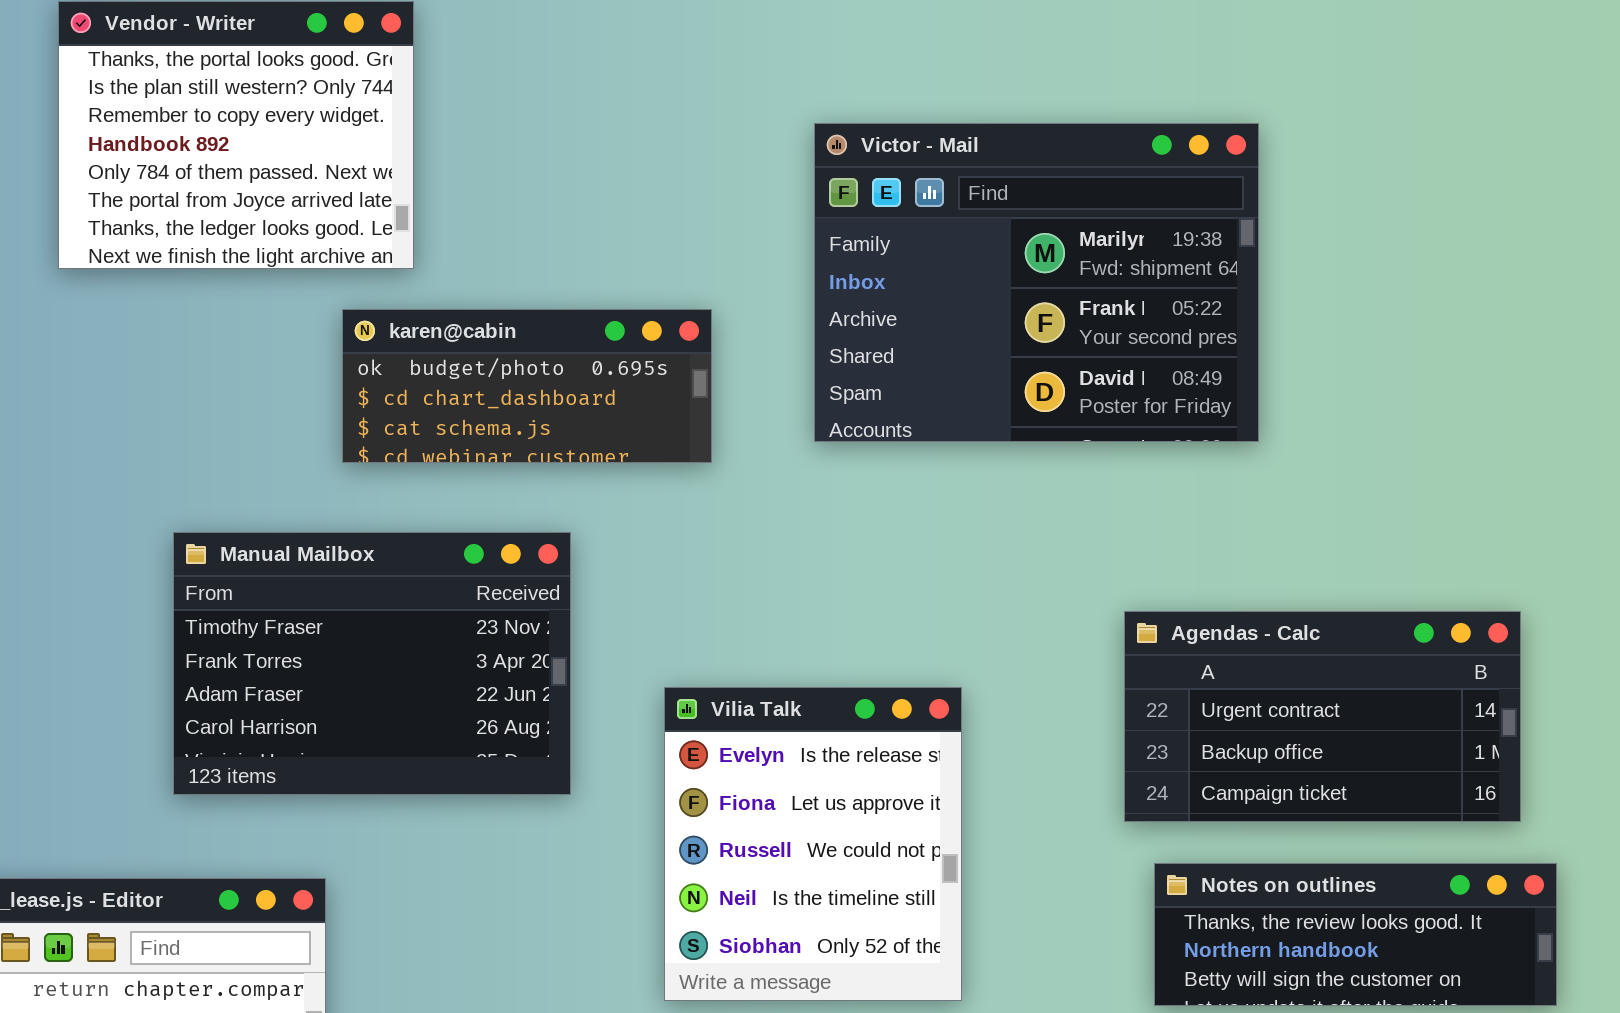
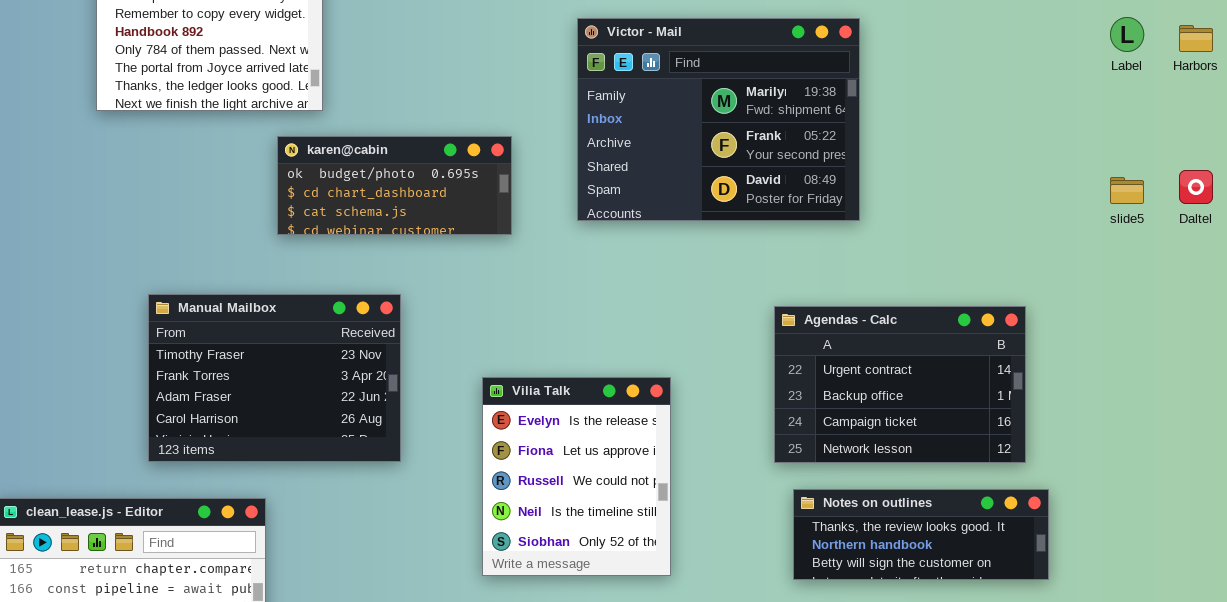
Manual Mailbox: [173,532,571,795] -> [148,294,401,462], moved
Agendas - Calc: [1124,611,1521,822] -> [774,306,1026,463], resized

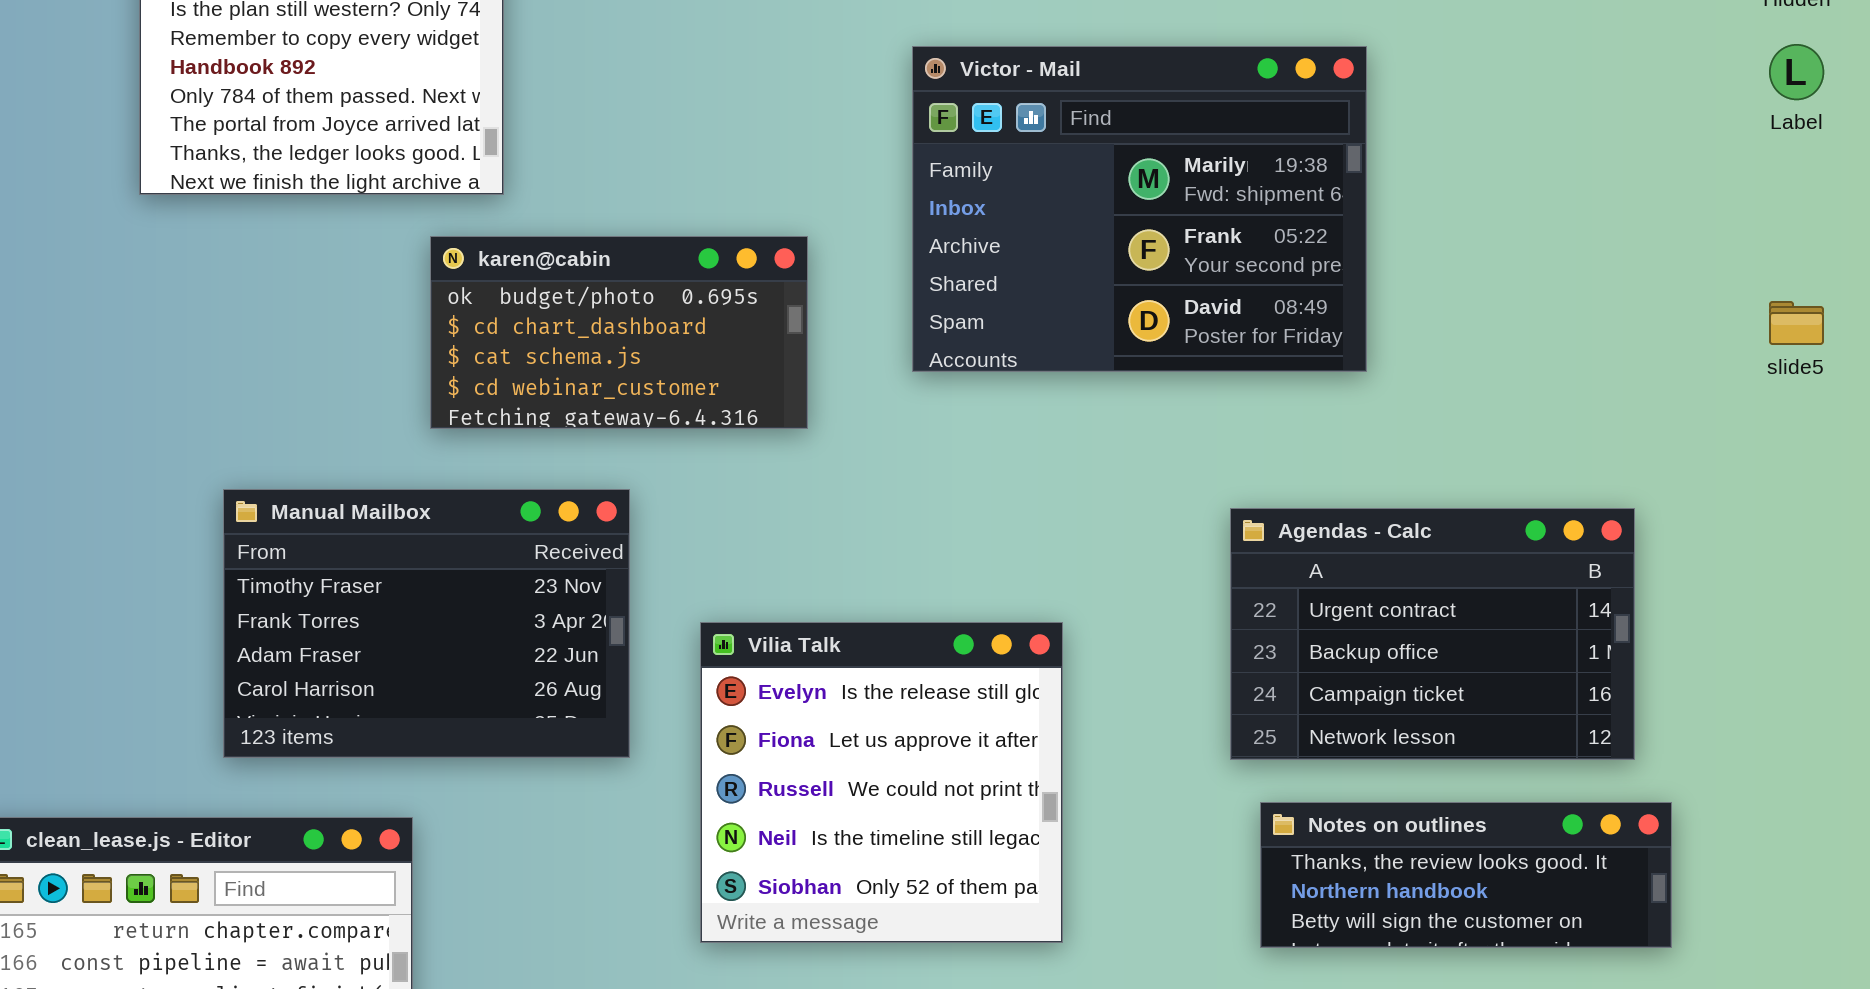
karen@cabin: [277,136,512,235] -> [430,236,808,429], resized
Vilia Talk: [482,377,671,576] -> [700,622,1063,943], resized

